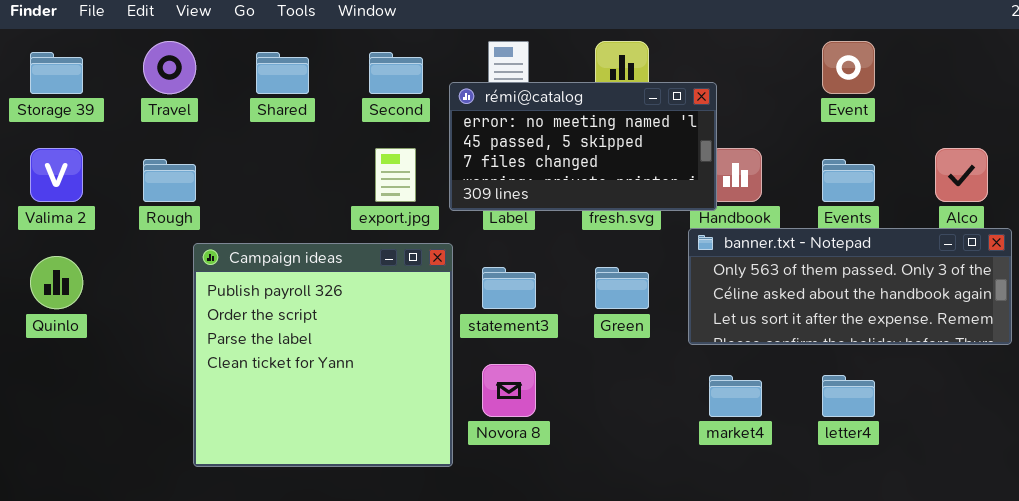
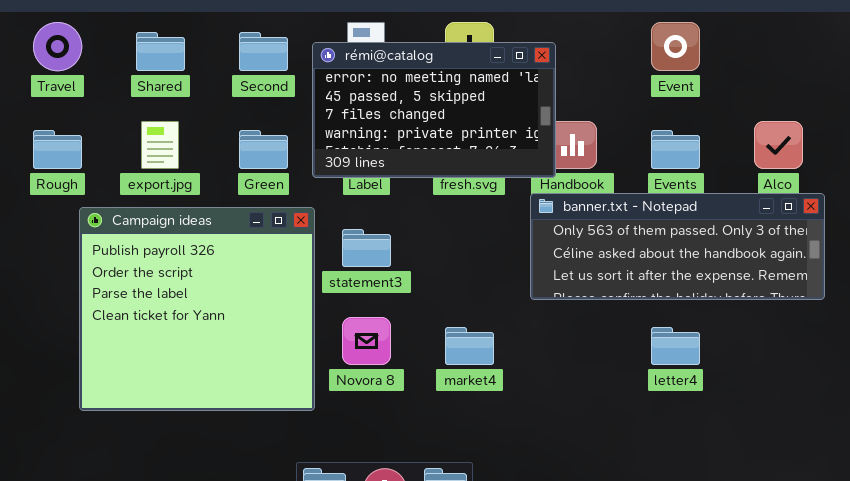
rémi@catalog: [449,82,717,211] -> [312,42,556,178], resized
export.jpg: [375,148,416,202] -> [141,121,179,169], moved
Green: [595,267,649,309] -> [239,130,288,169], moved
market4: [709,375,762,417] -> [445,327,494,365], moved

